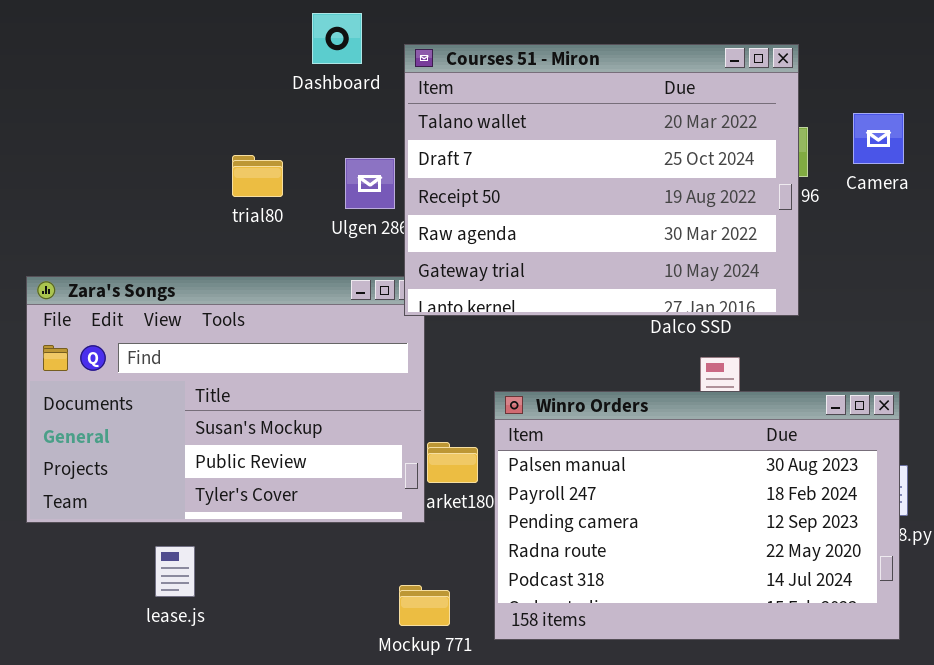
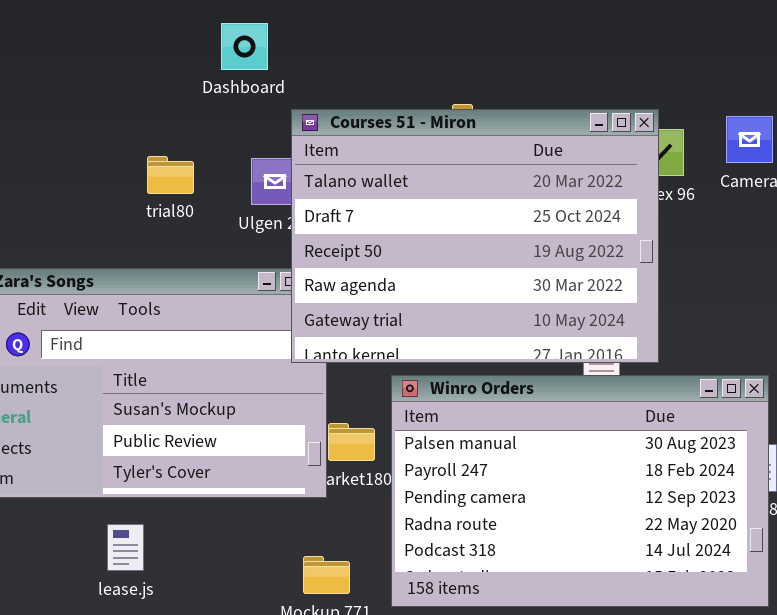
Courses 51 - Miron: [404,44,799,316] -> [291,109,659,363], moved
lease.js: [155,546,195,597] -> [107,524,144,571], moved

